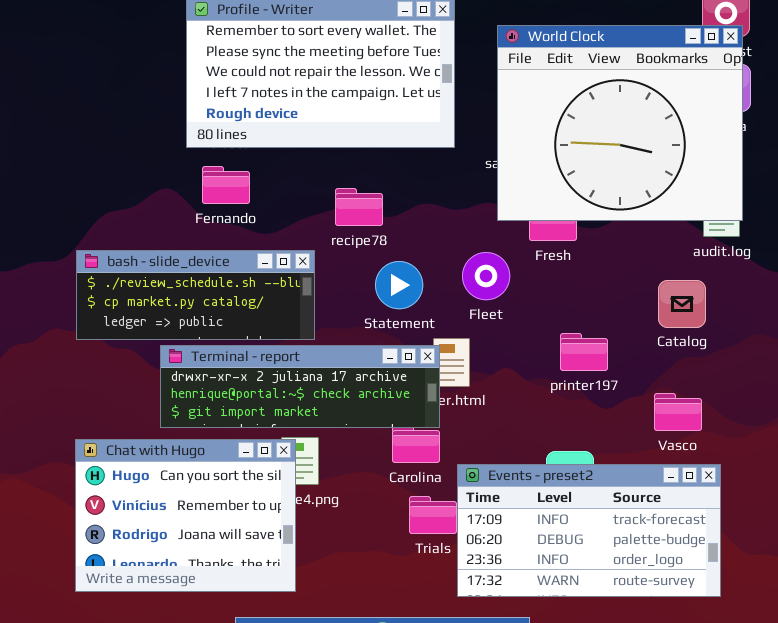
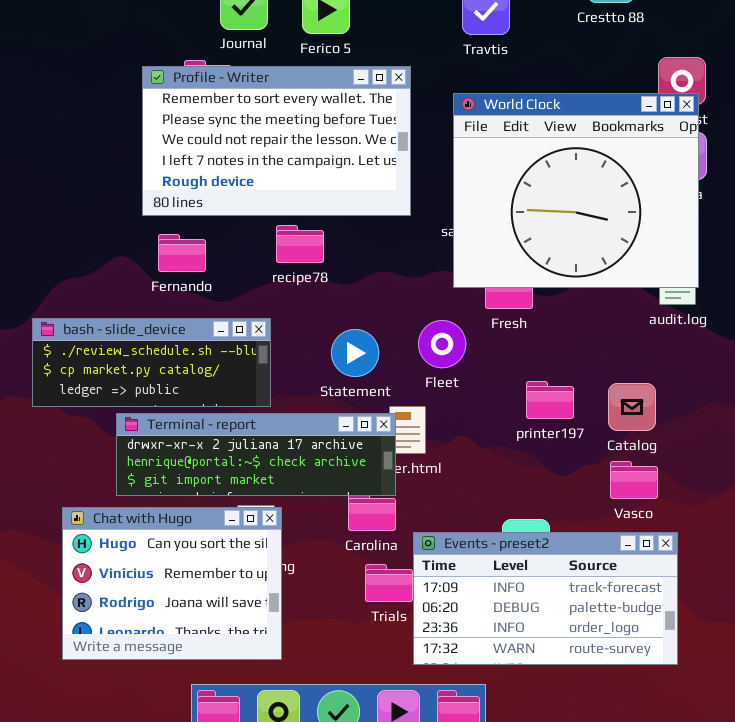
recipe78: [335,188,383,226] -> [276,225,324,263], moved
Catalog: [658,280,706,328] -> [608,383,656,431], moved
printer197: [560,333,608,371] -> [526,381,574,419], moved
Chat with Hugo: [75,439,296,592] -> [62,507,282,660], moved

